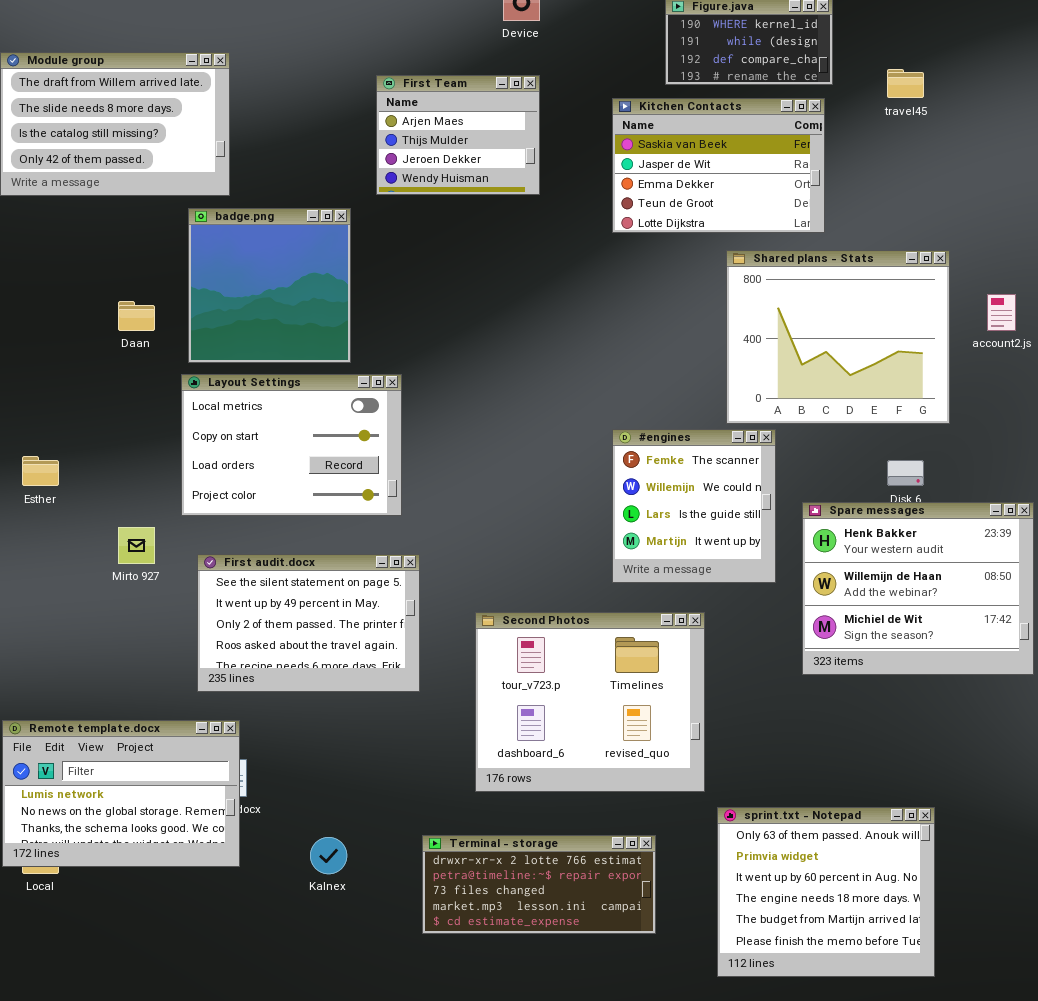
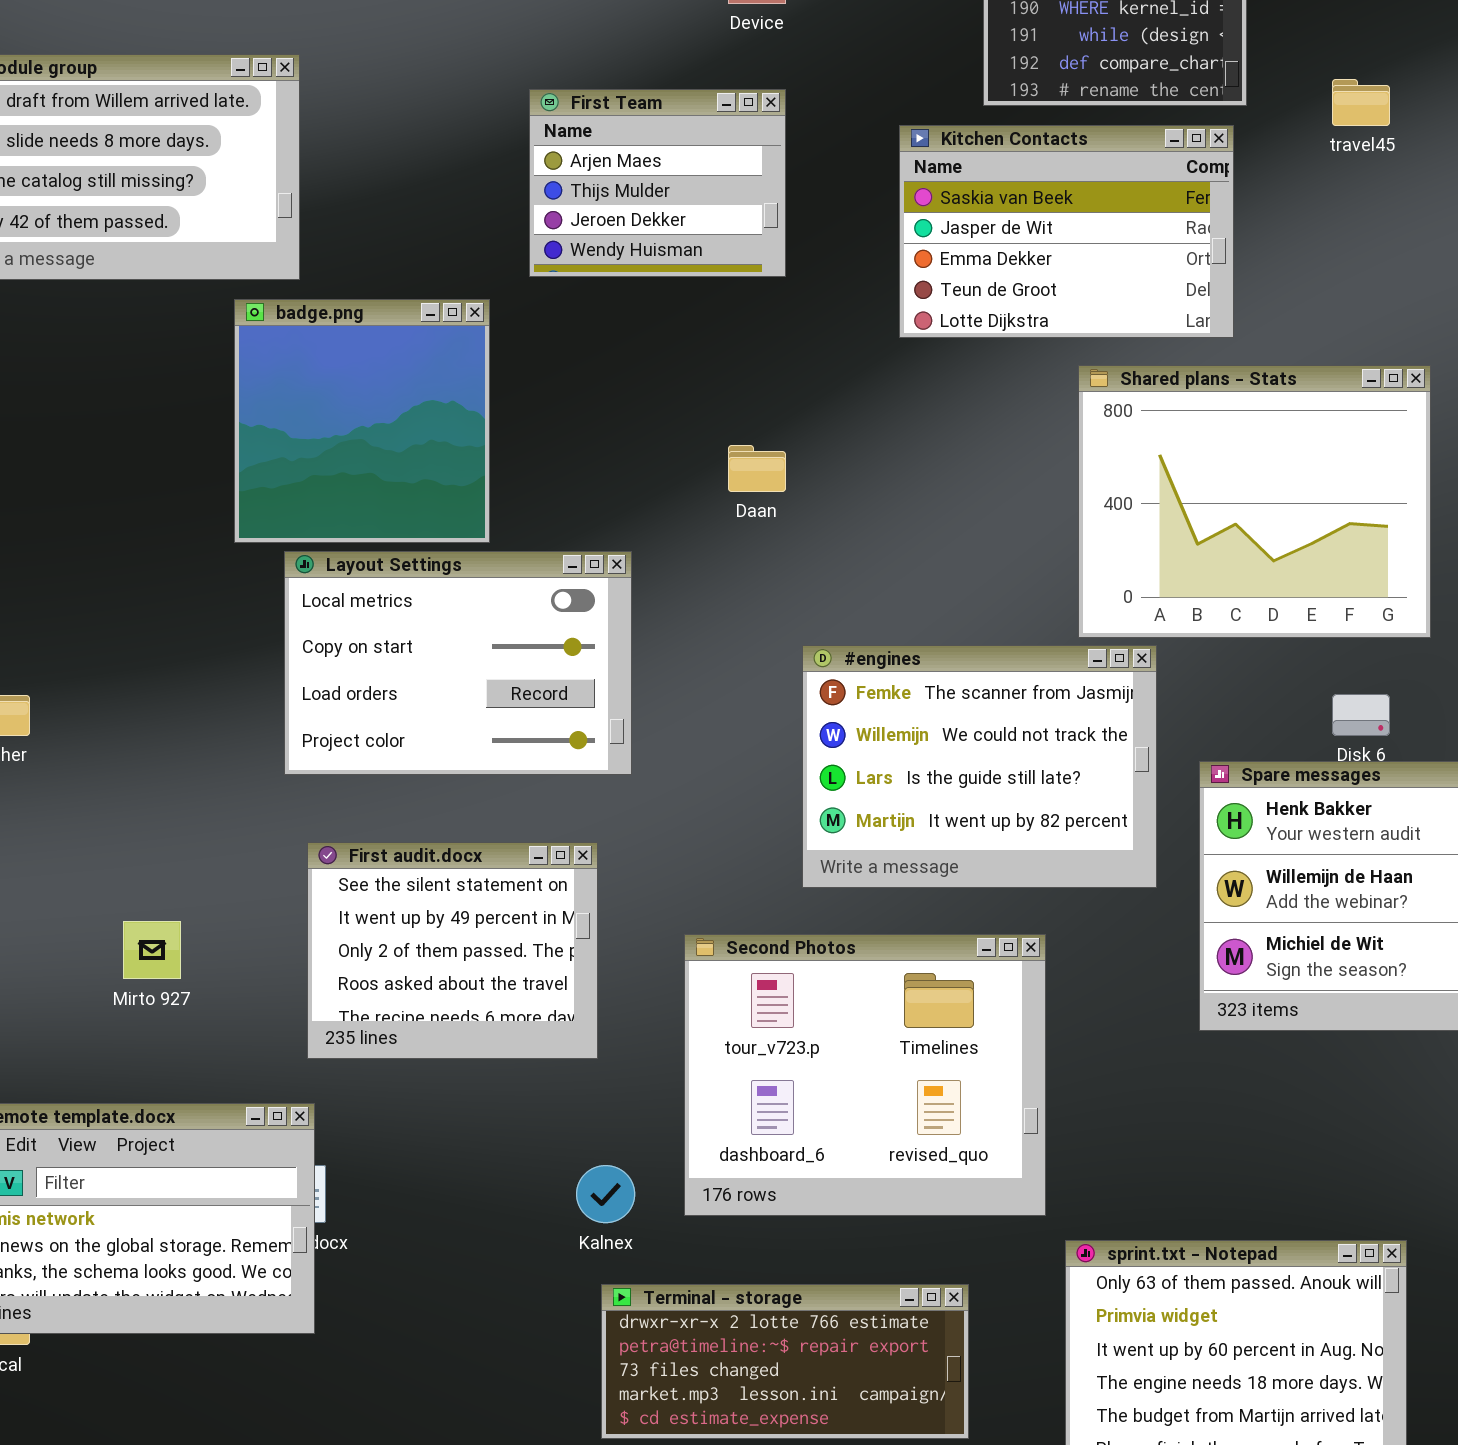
Daan: [118,301,155,331] -> [728,445,786,492], moved
Layout Settings: [181,374,402,516] -> [284,551,632,775], moved
#engines: [612,429,776,583] -> [802,645,1157,888], resized
Mirto 927: [118,527,155,564] -> [123,921,181,979], moved
First audit.docx: [197,554,420,692] -> [307,842,598,1059], resized
Kalnex: [310,837,347,874] -> [576,1165,635,1223], moved

